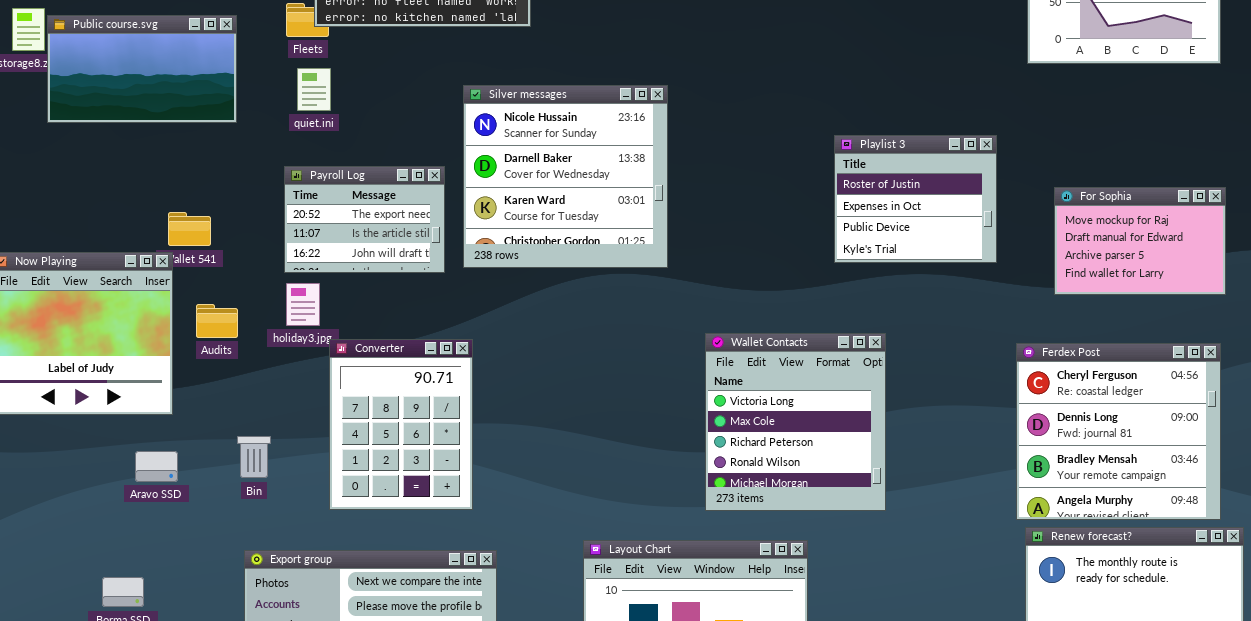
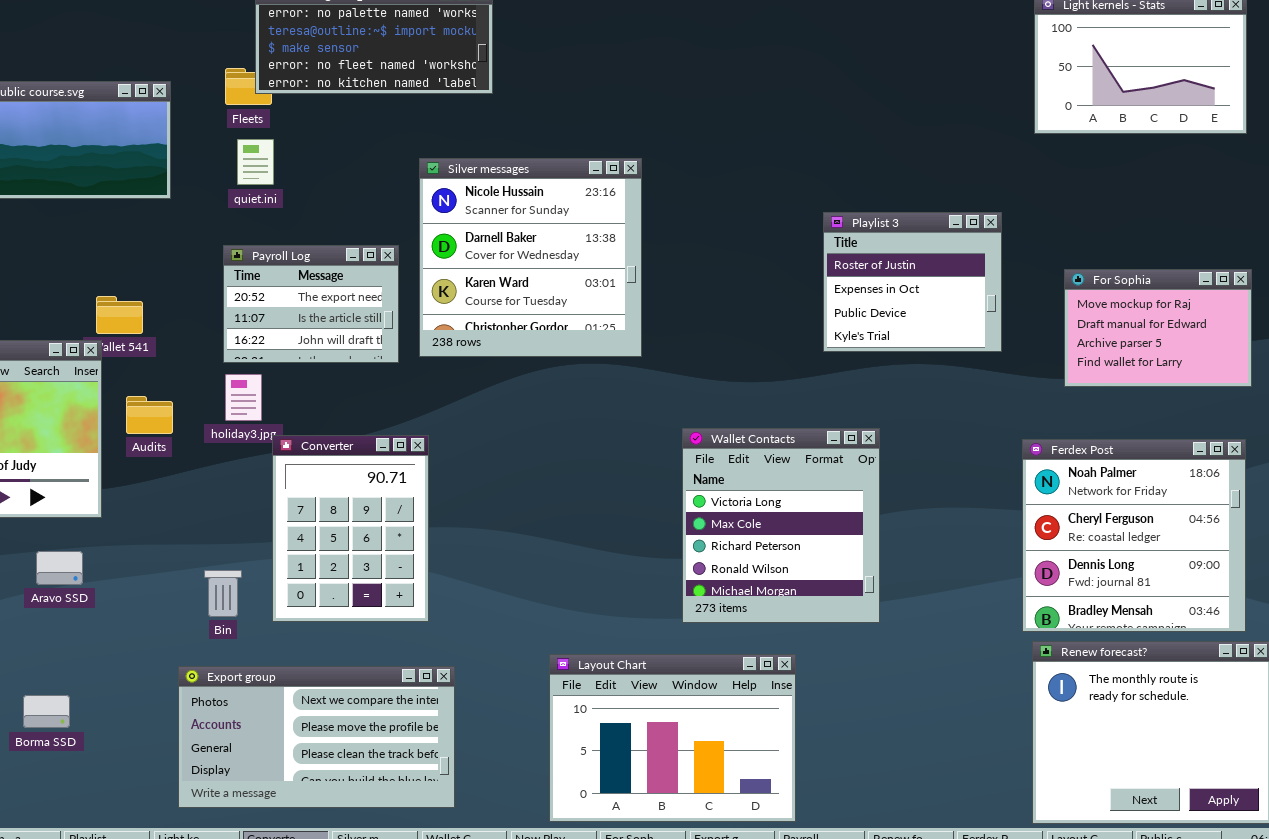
Ferdex Post: [1016,343,1221,520] -> [1022,439,1246,632], scrolled up 1 row
Bin: [237,436,271,478] -> [204,570,242,617], moved
Aravo SSD: [135,451,178,482] -> [36,551,83,585], moved

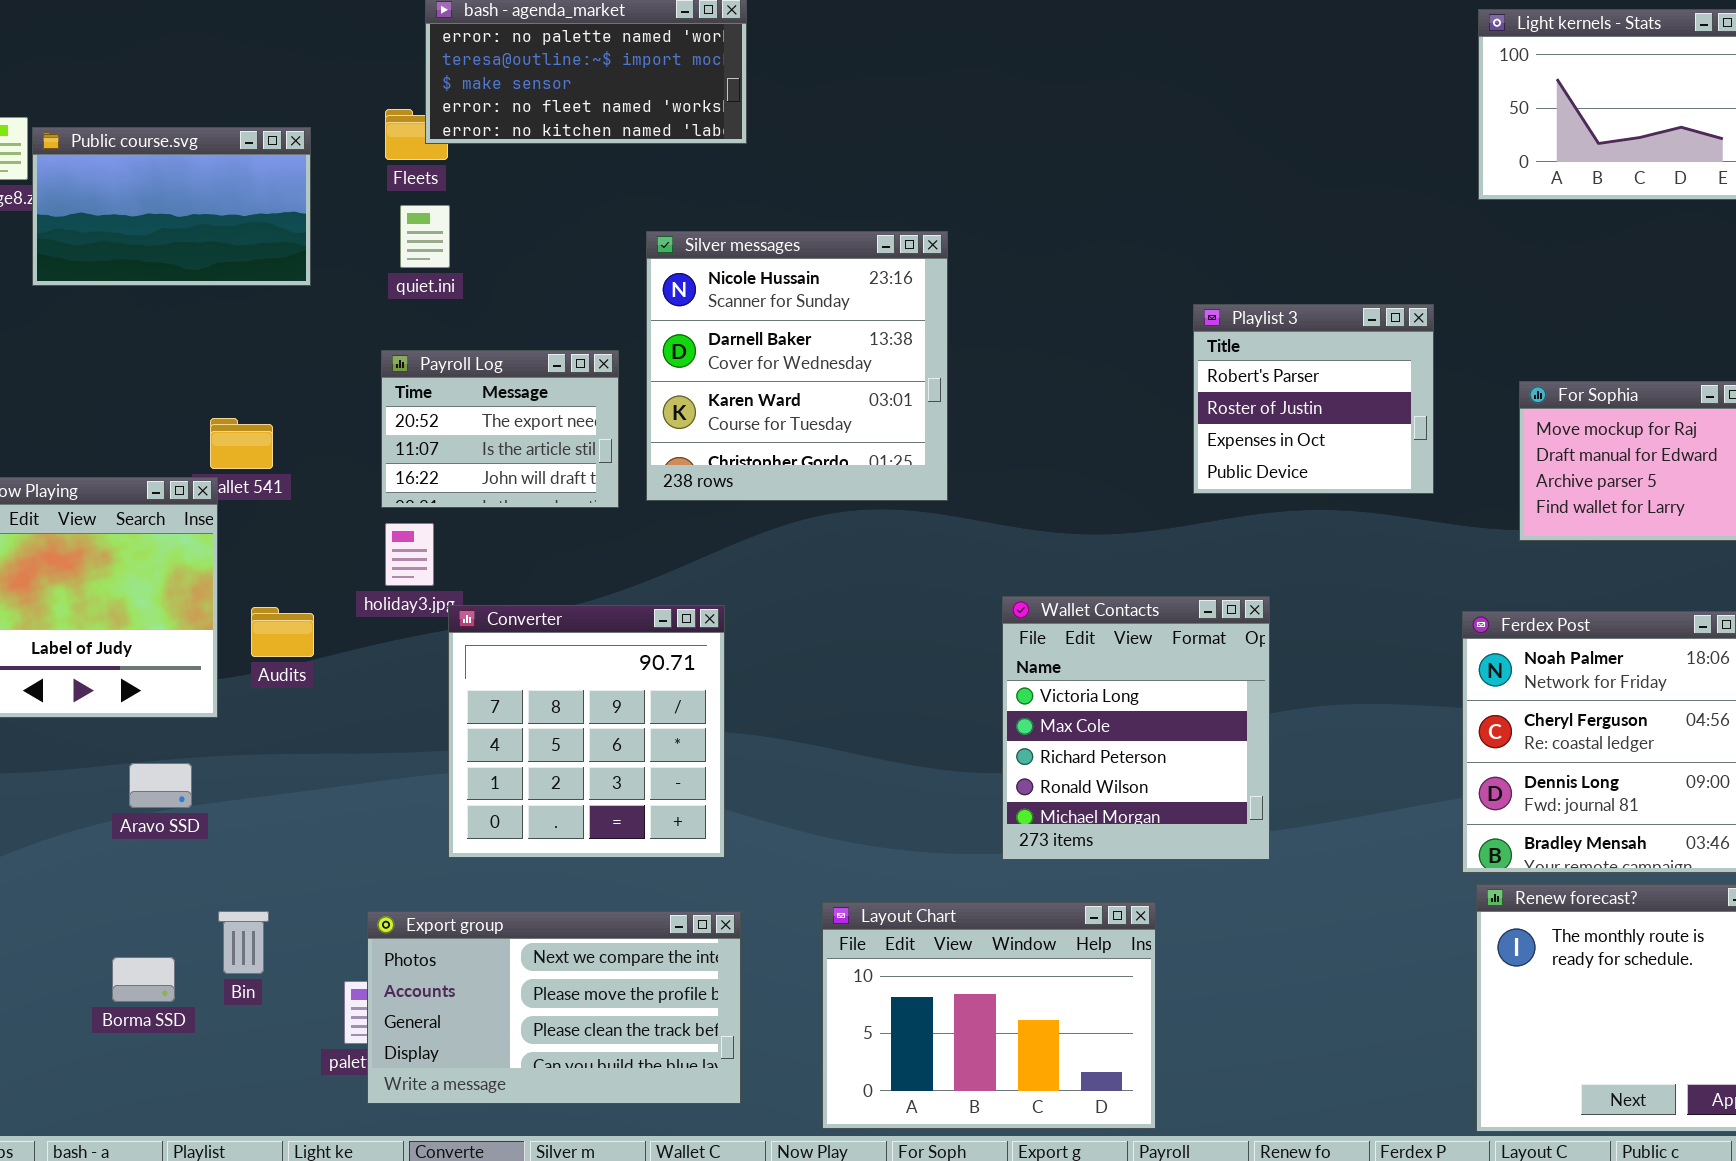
Playlist 3: [823,212,1002,352] -> [1193,304,1434,494], scrolled up 1 row
Audits: [126,396,173,434] -> [251,607,314,657], moved
Converter: [272,435,429,622] -> [448,605,725,858], resized
Bin: [204,570,242,617] -> [218,911,269,974], moved
Export group: [178,666,455,808] -> [367,911,741,1104], moved

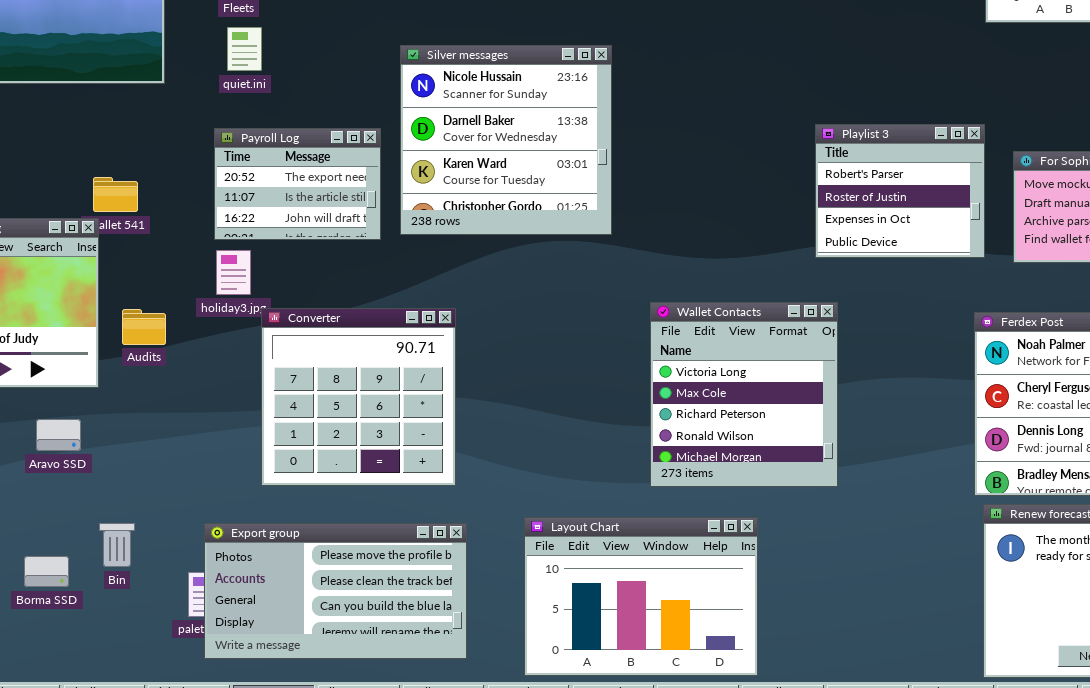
Playlist 3: [1193,304,1434,494] -> [815,124,985,258], moved
Export group: [367,911,741,1104] -> [204,523,467,659], scrolled down 1 row

